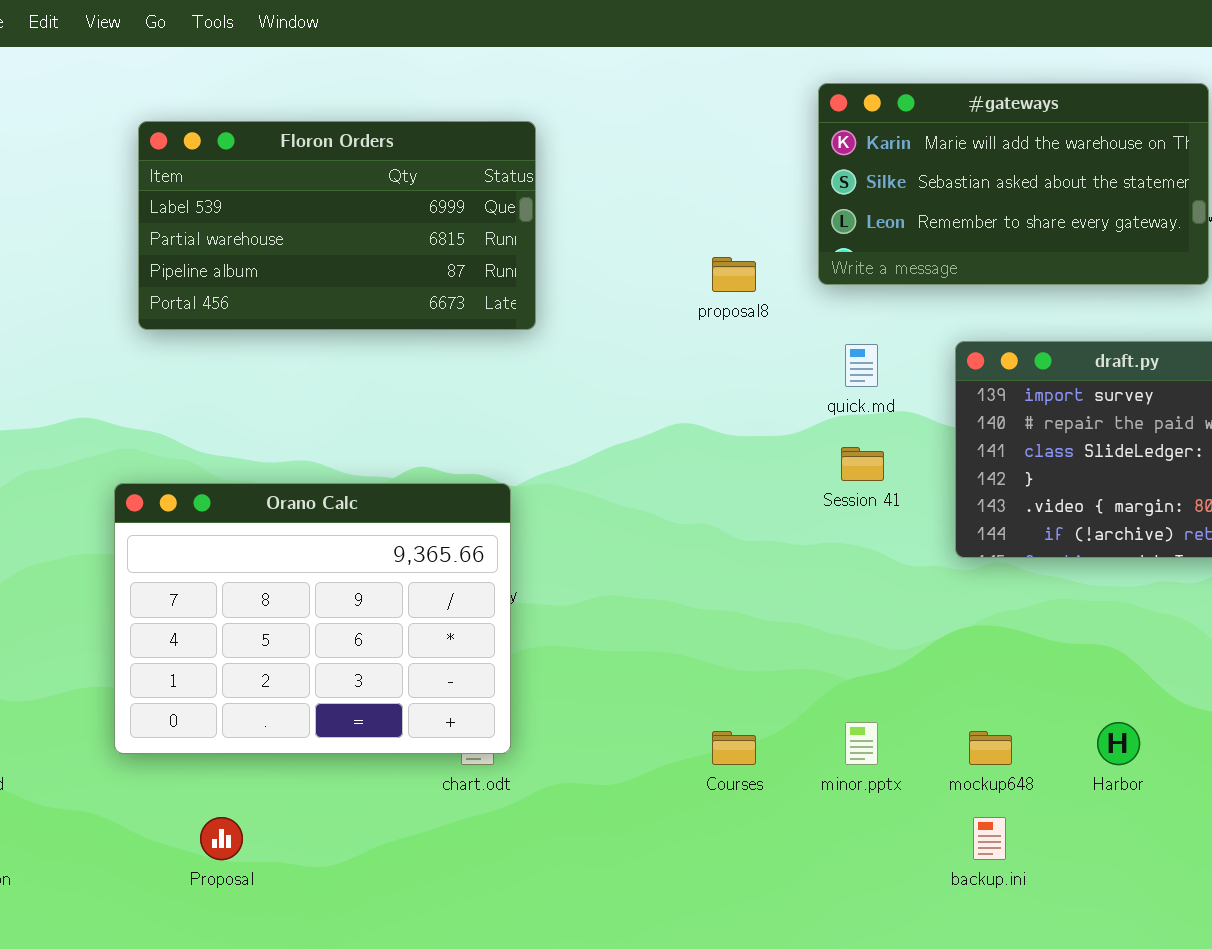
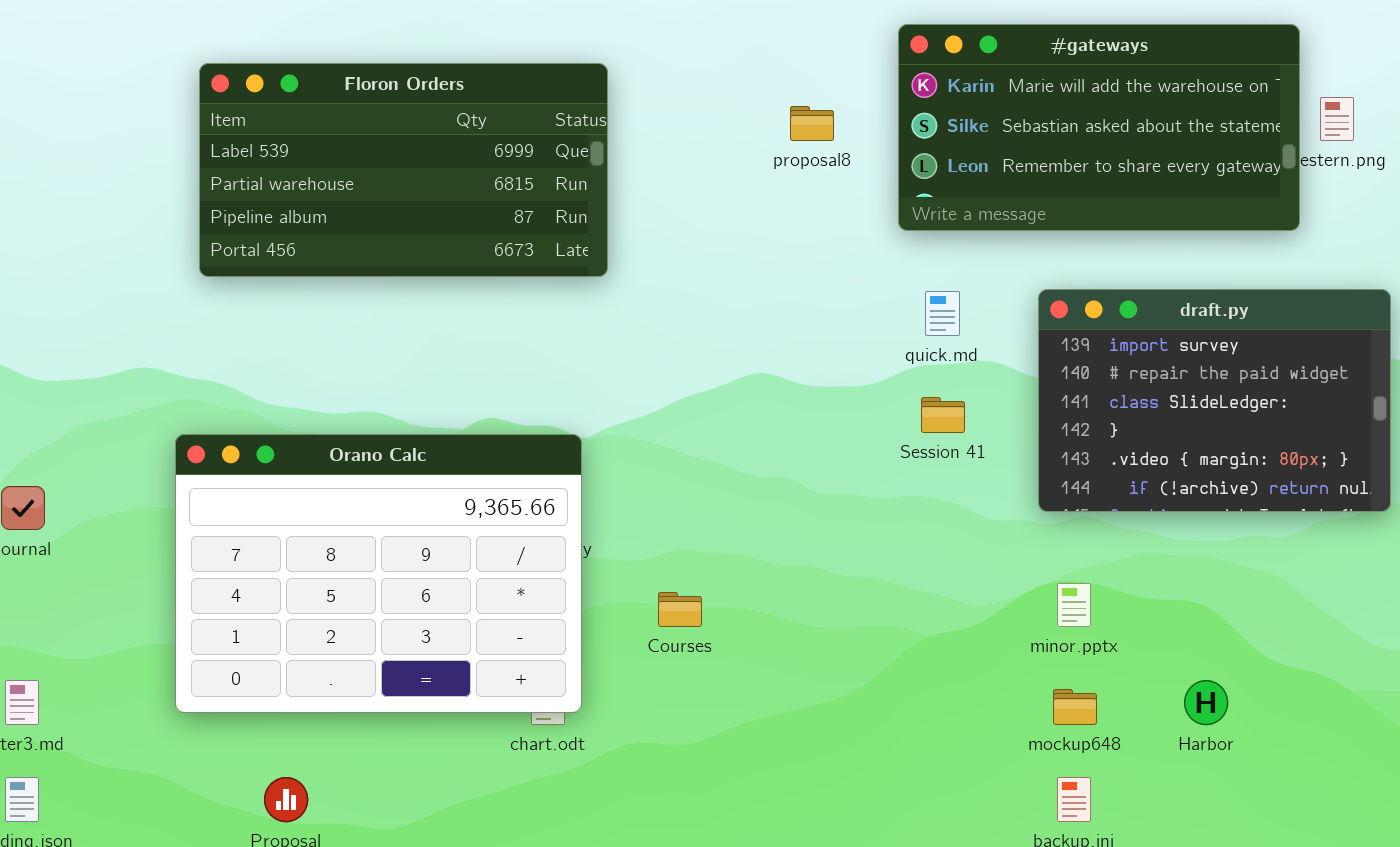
proposal8: [712,257,756,292] -> [790,106,834,141], moved
minor.pptx: [845,722,878,765] -> [1057,583,1091,627], moved
Courses: [712,731,756,765] -> [658,592,702,627], moved

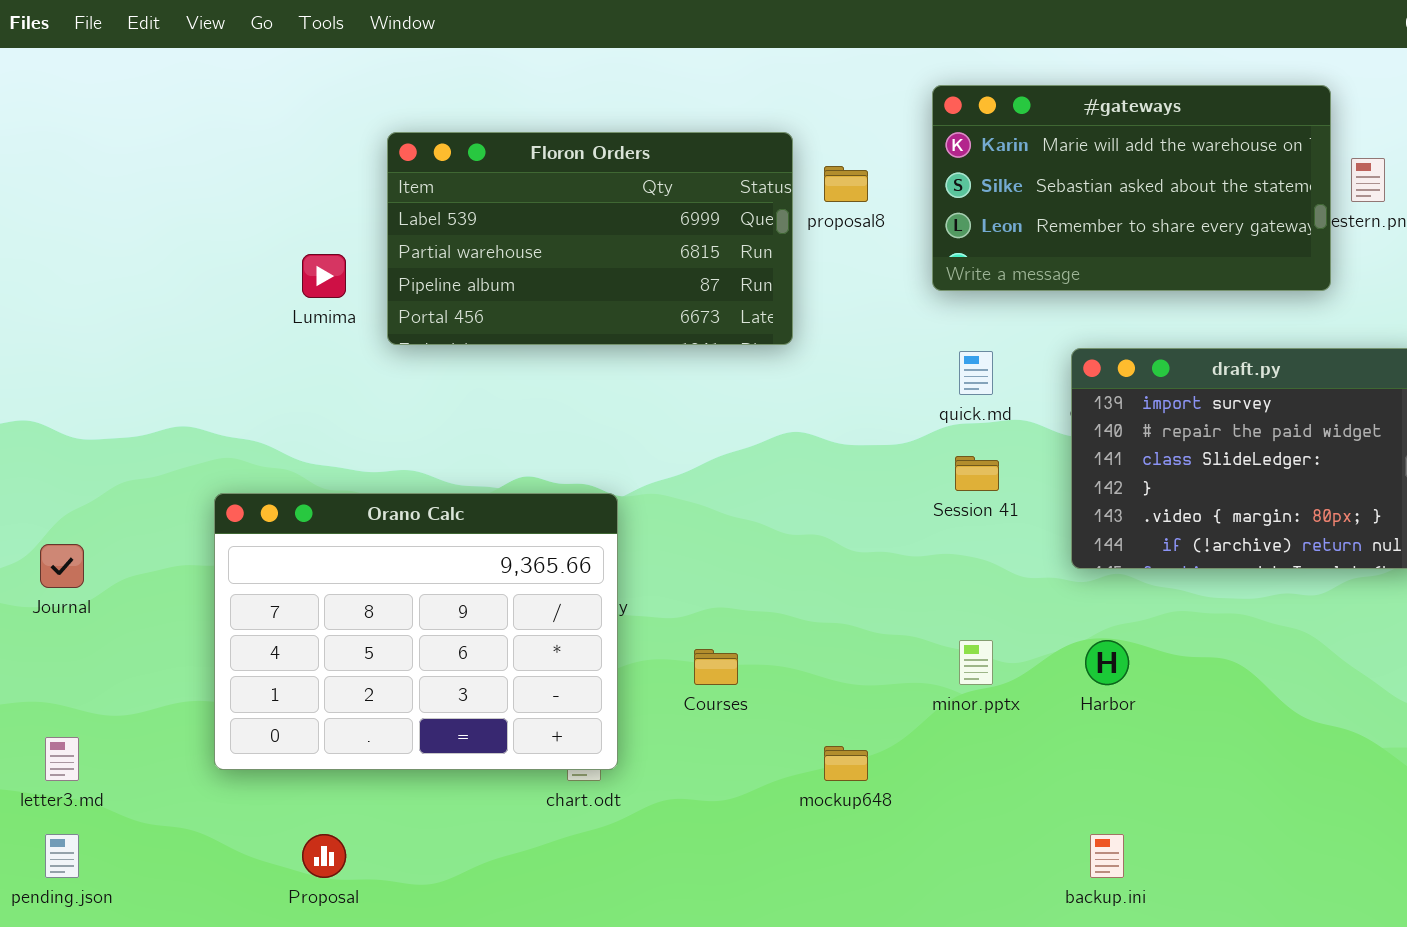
Floron Orders: [199,63,608,277] -> [387,132,793,345], moved
minor.pptx: [1057,583,1091,627] -> [959,640,993,685], moved
Harbor: [1184,680,1228,725] -> [1085,640,1129,685], moved
mockup648: [1053,689,1097,725] -> [824,746,868,781], moved

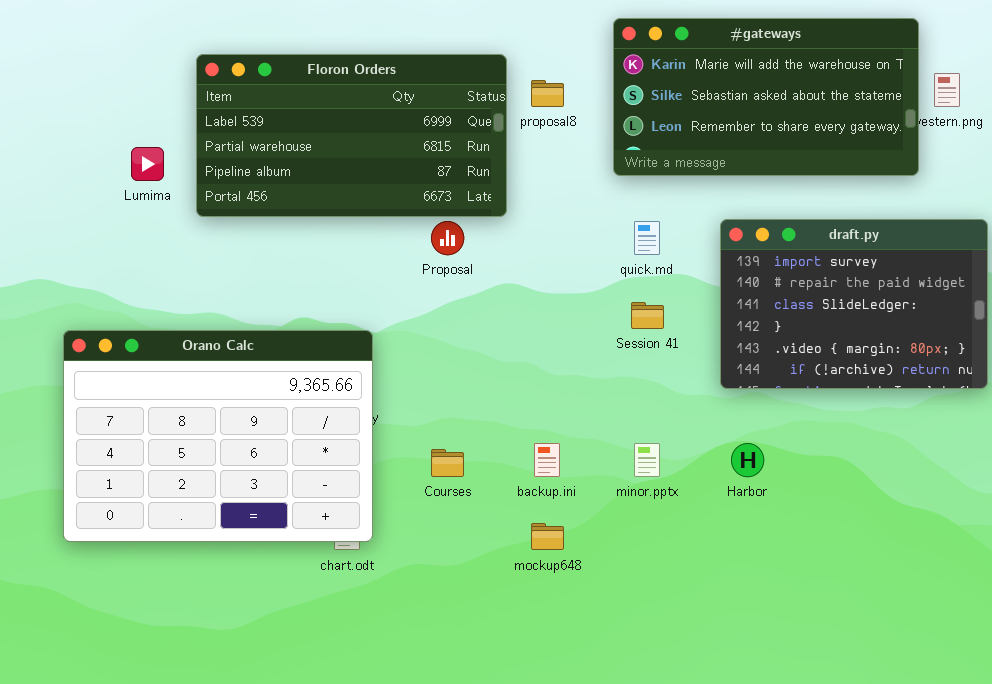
Proposal: [302,834,346,878] -> [431,221,464,255], moved
backup.ini: [1090,834,1124,878] -> [534,443,560,477], moved

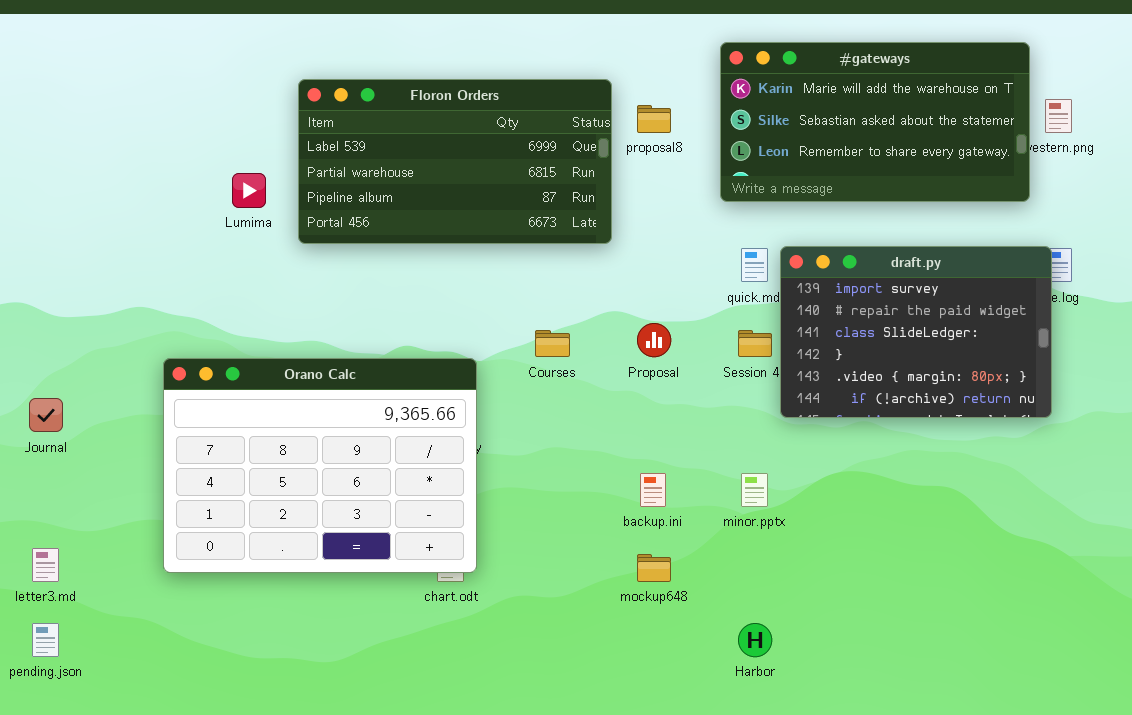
draft.py: [720,219,988,389] -> [780,246,1052,418], moved
Proposal: [431,221,464,255] -> [637,323,671,357], moved
Harbor: [731,443,764,477] -> [738,623,772,657], moved
Courses: [431,449,464,477] -> [535,330,570,357], moved

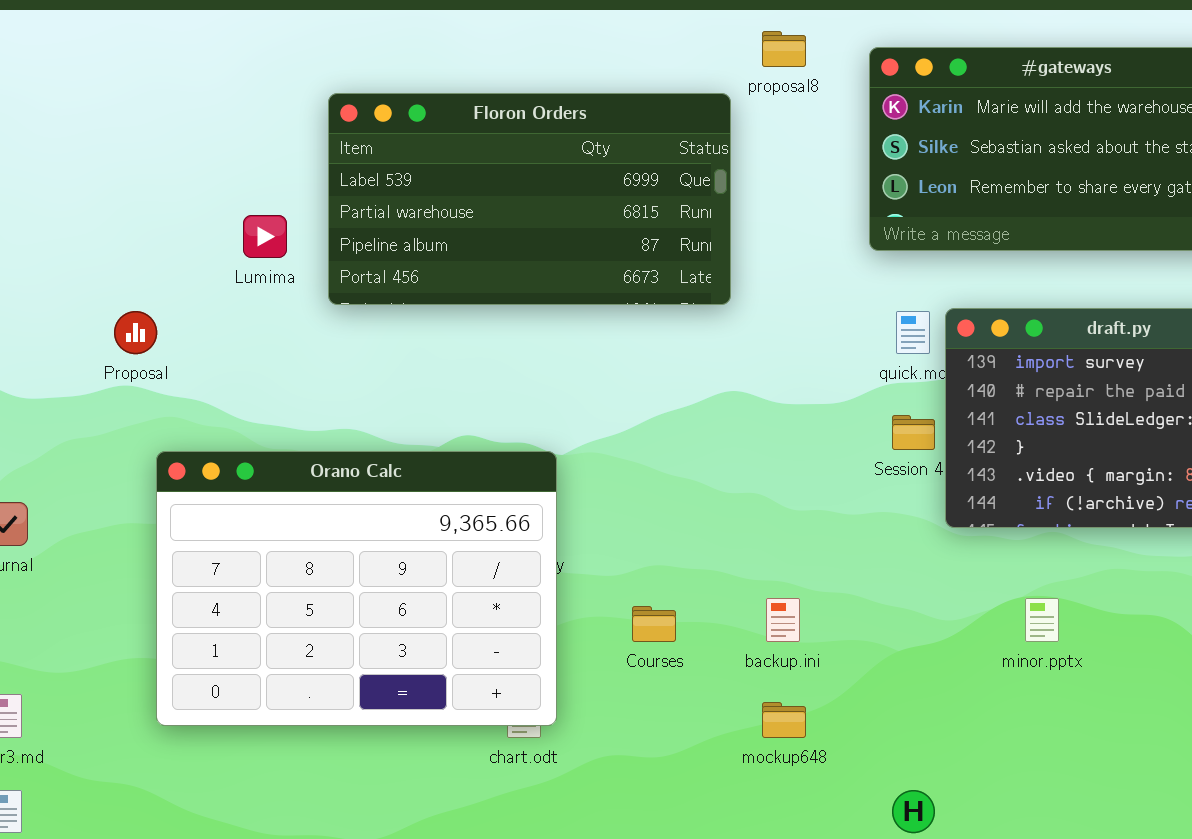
proposal8: [637,105,671,133] -> [762,31,806,67], moved
Proposal: [637,323,671,357] -> [114,311,157,354], moved
Courses: [535,330,570,357] -> [632,606,676,642], moved
minor.pptx: [741,473,768,507] -> [1025,598,1059,642], moved

